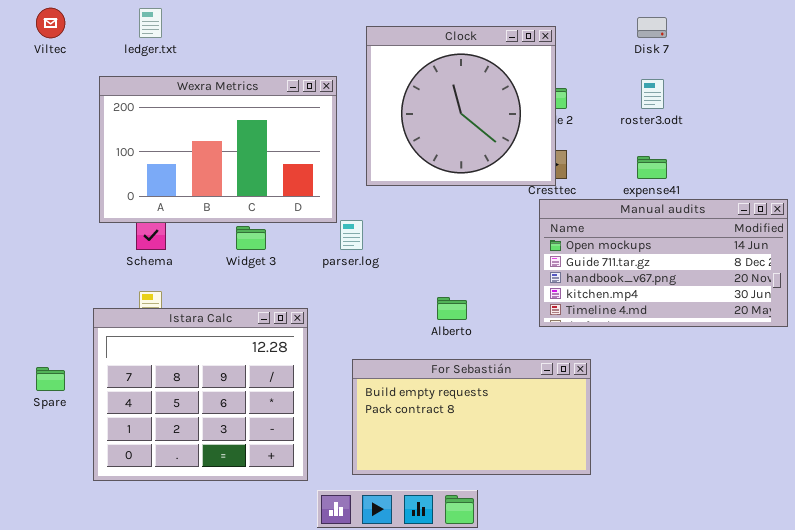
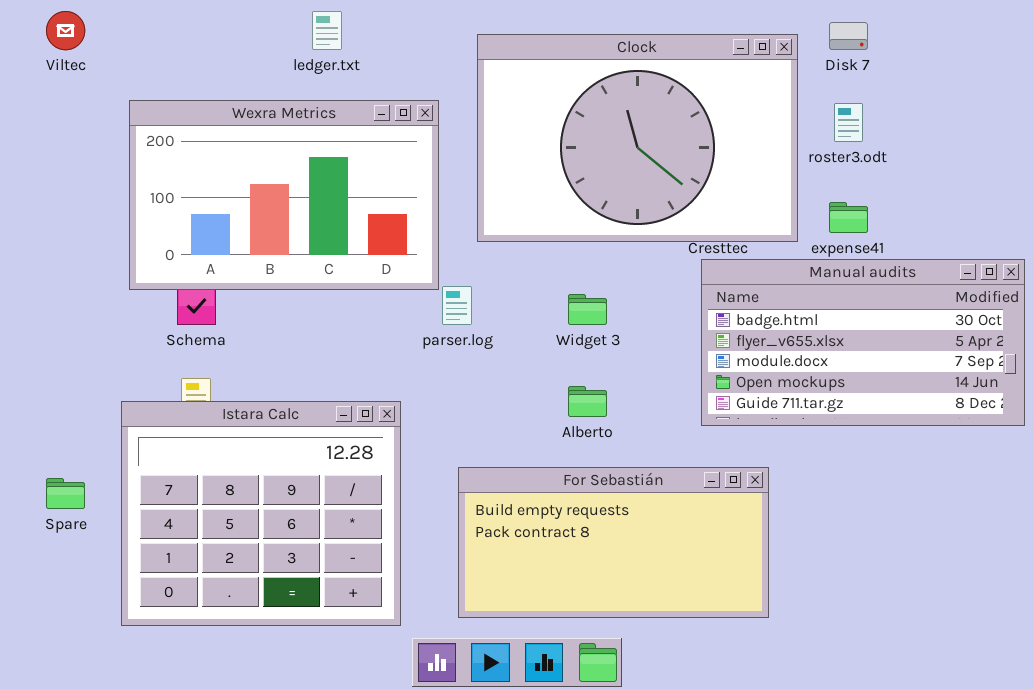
ledger.txt: [139,8,162,38] -> [312,11,342,50], moved
Clock: [366,26,556,186] -> [477,34,798,242], resized
Manual audits: [539,199,788,327] -> [701,259,1025,426], scrolled up 3 rows
Widget 3: [236,226,266,250] -> [568,294,607,325], moved

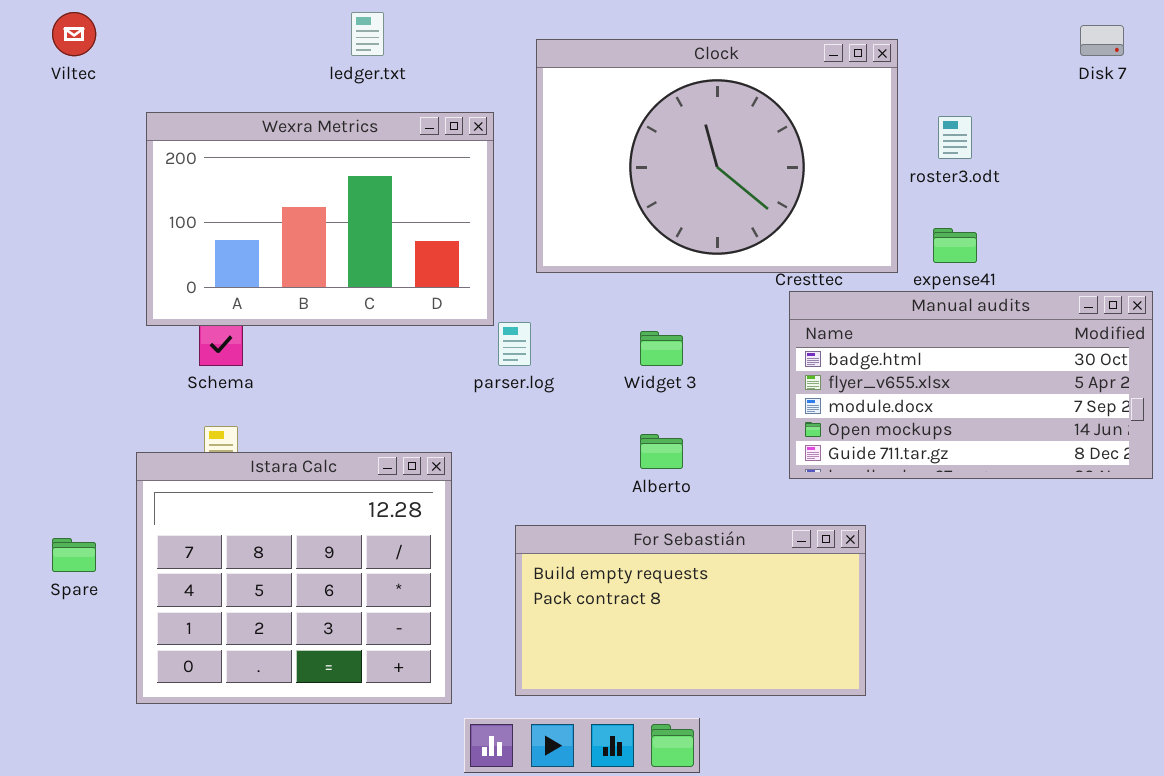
Disk 7: [829,22,868,50] -> [1080,25,1124,56], moved

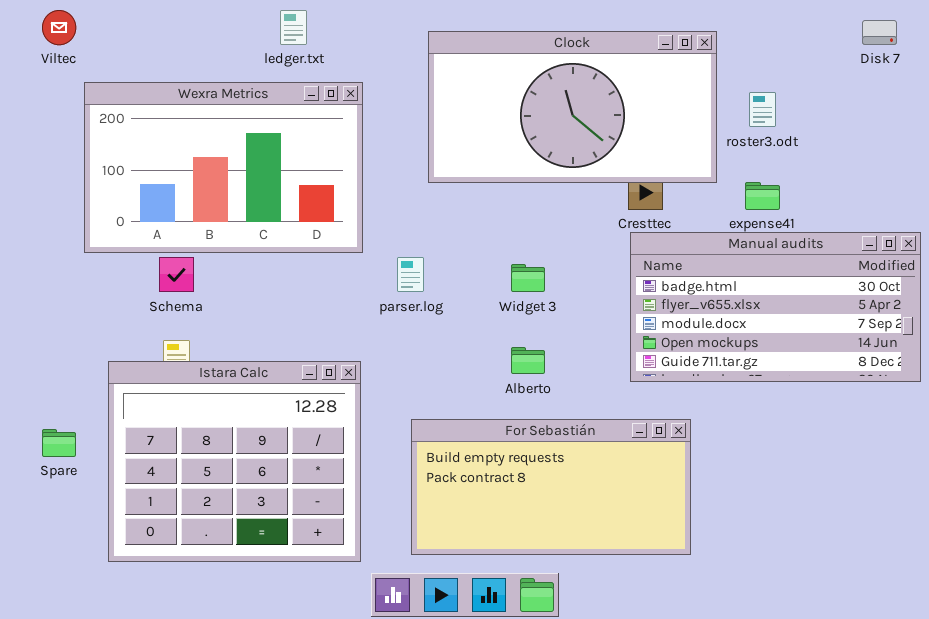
Clock: [536,39,898,273] -> [428,31,717,183], resized
Wexra Metrics: [146,112,494,326] -> [84,82,363,253], moved

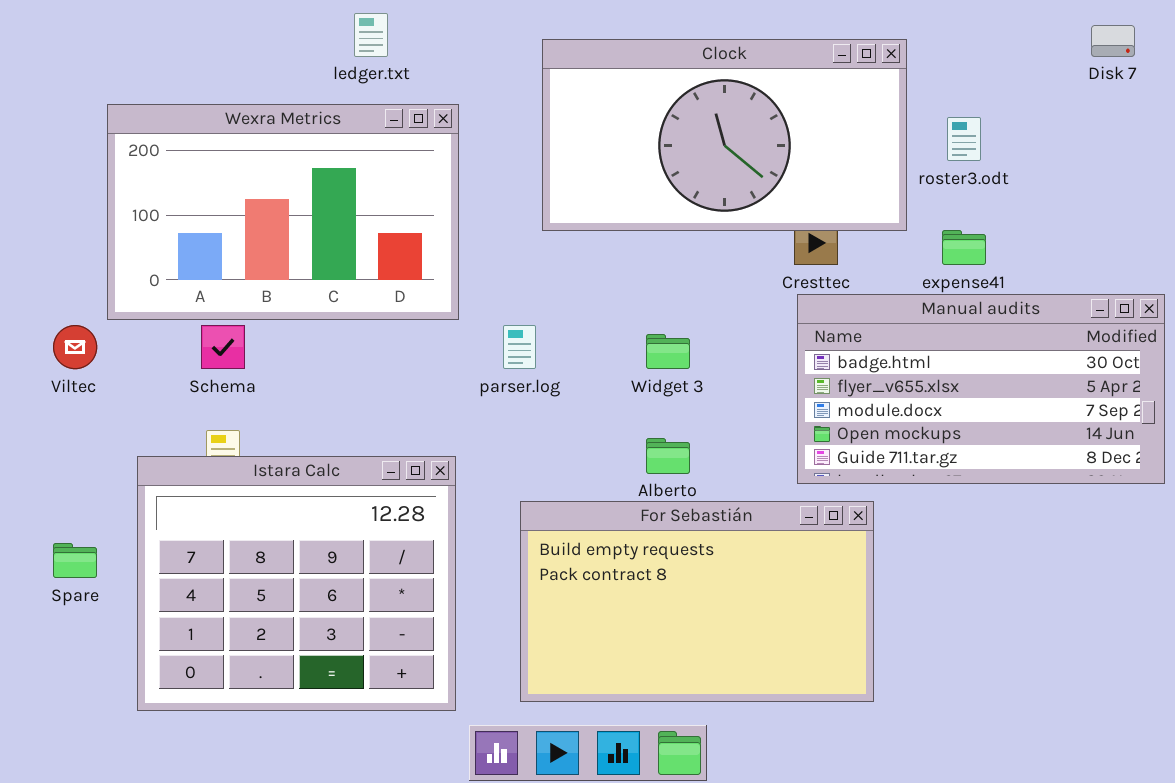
Viltec: [42,10,76,45] -> [53,325,97,369], moved
For Sebastián: [411,419,691,555] -> [520,501,874,702], resized

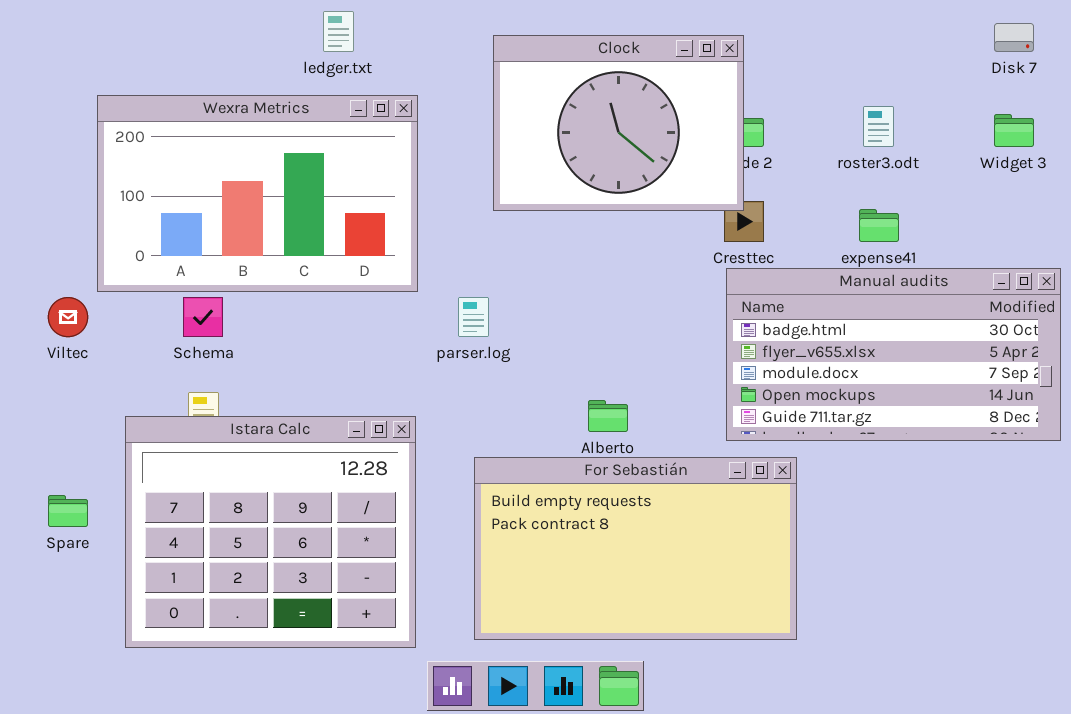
Clock: [542,39,907,231] -> [493,35,744,211], resized
Widget 3: [646,334,690,369] -> [994,114,1034,147], moved

